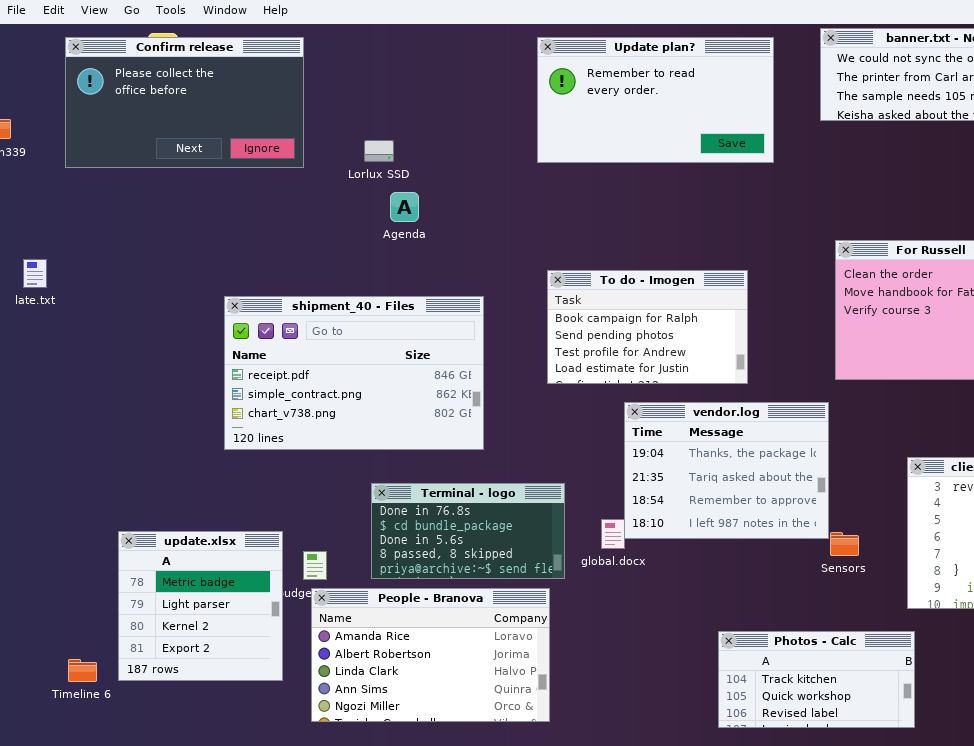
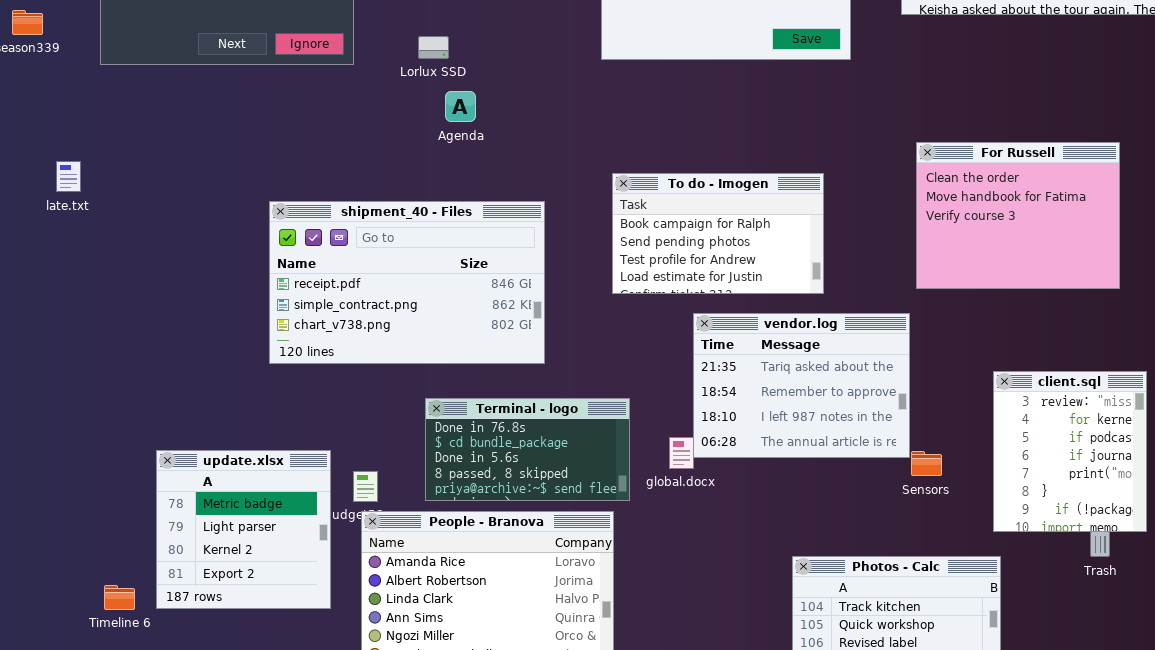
vendor.log: [624,402,829,539] -> [693,313,910,458], scrolled down 1 row

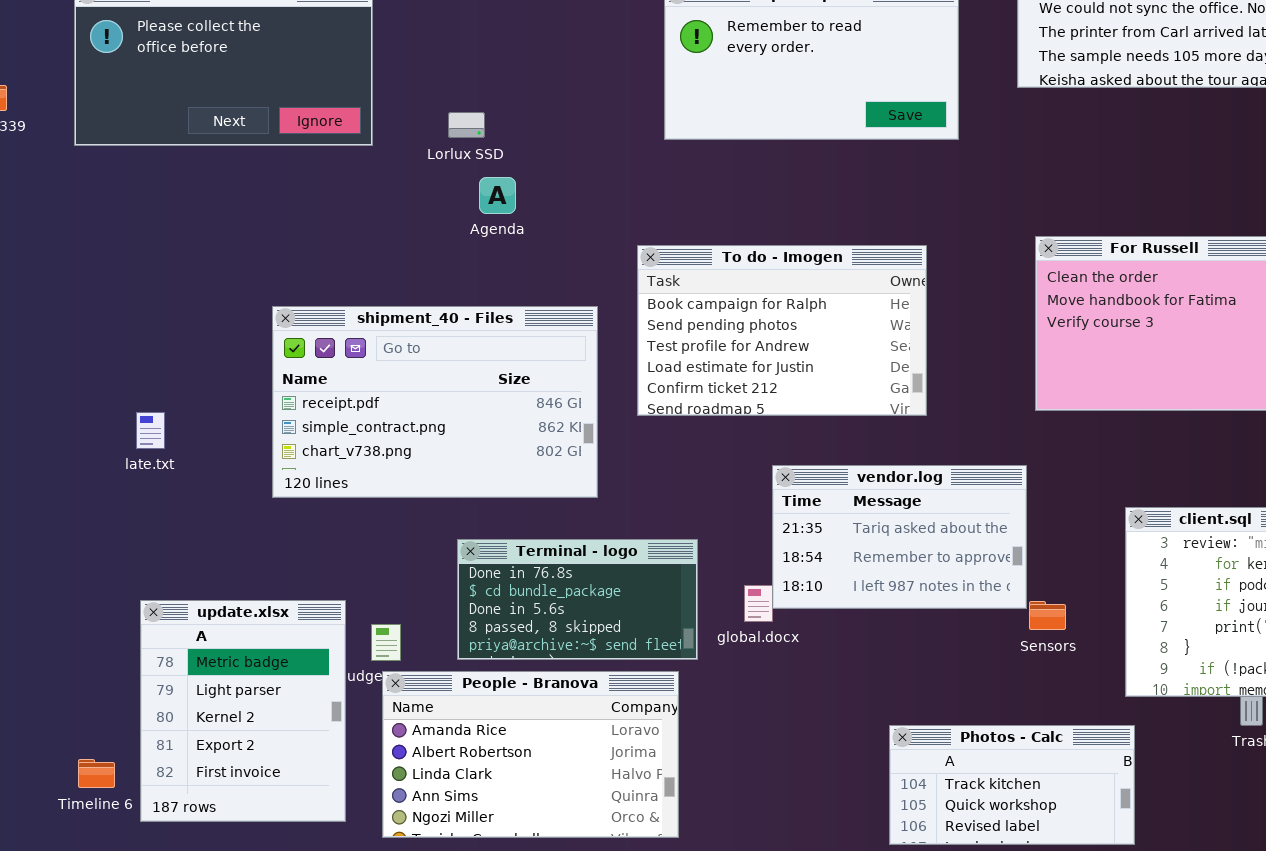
late.txt: [56,161,81,192] -> [136,412,165,449], moved
To do - Imogen: [612,173,824,294] -> [637,245,927,416], resized
vendor.log: [693,313,910,458] -> [772,465,1027,609], resized
update.xlsx: [156,450,331,609] -> [140,600,346,822], resized

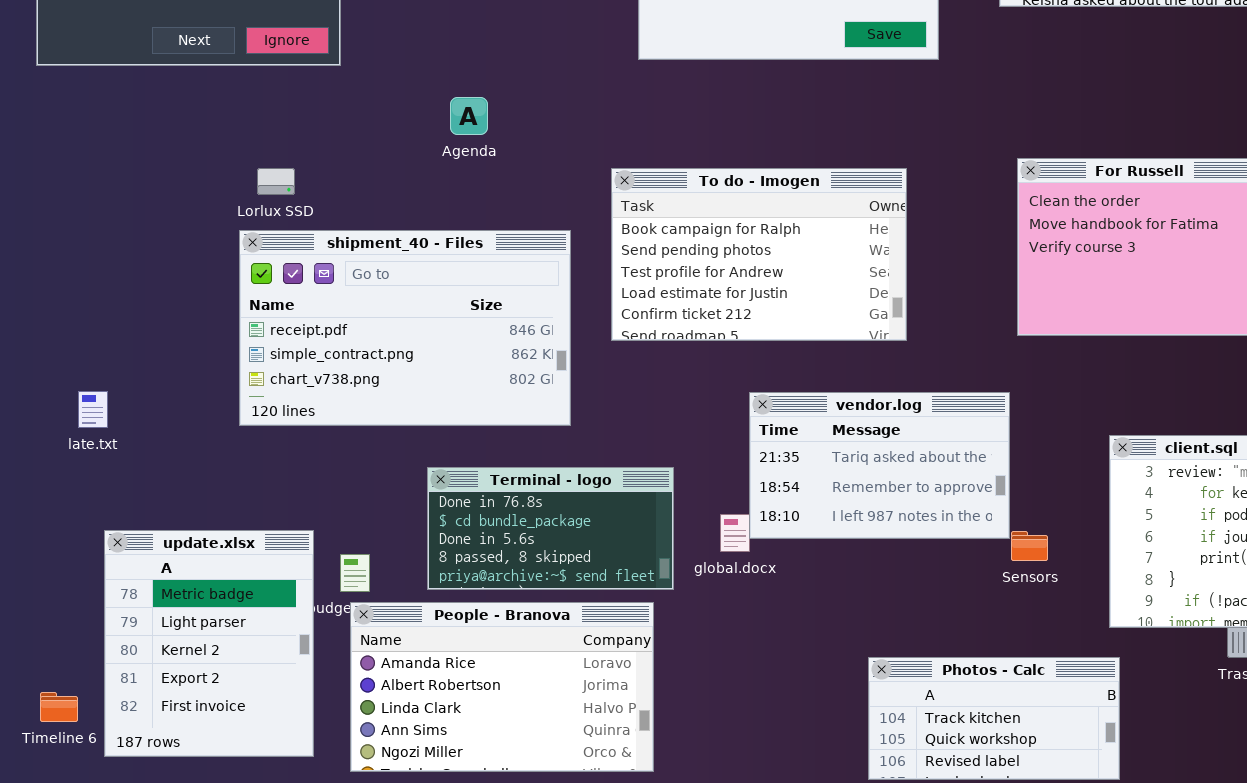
Lorlux SSD: [448,112,485,138] -> [257,168,295,195], moved
late.txt: [136,412,165,449] -> [78,391,108,428], moved

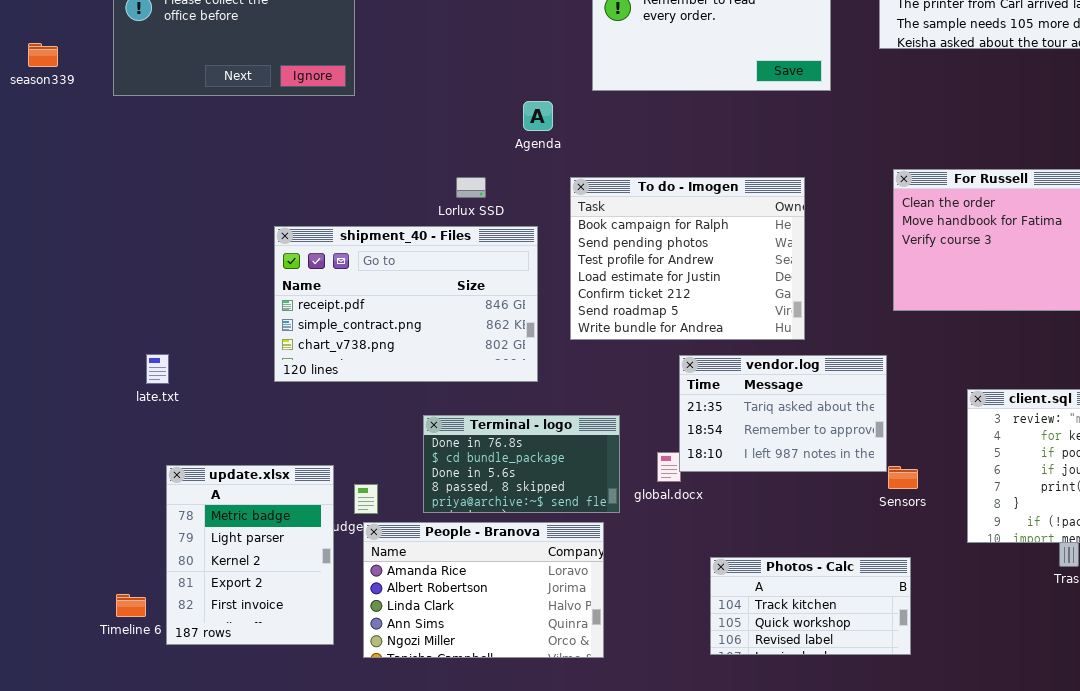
Agenda: [450,97,488,135] -> [523,101,553,131], moved
Lorlux SSD: [257,168,295,195] -> [456,177,486,198], moved
To do - Imogen: [611,168,907,341] -> [570,177,805,340], resized
Photos - Calc: [868,657,1120,780] -> [710,557,911,655], moved

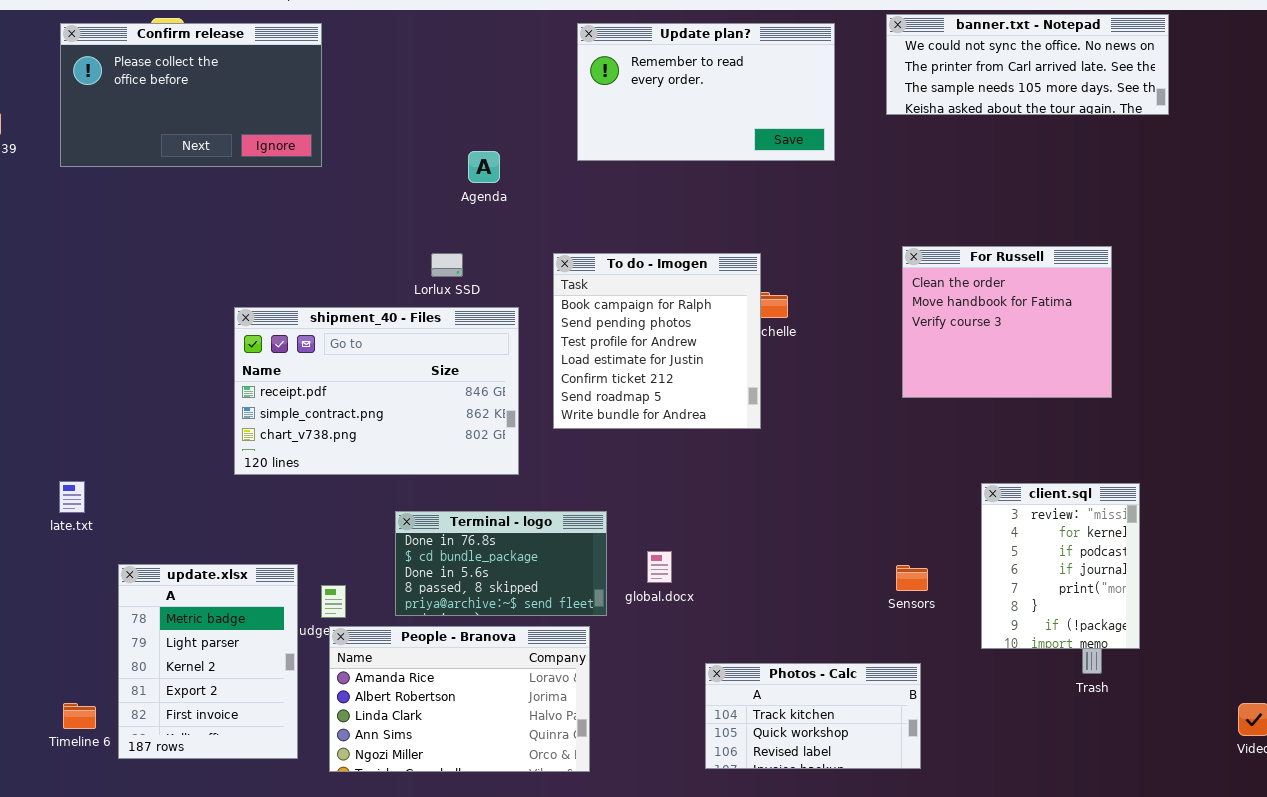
Agenda: [523,101,553,131] -> [468,151,500,183], moved
To do - Imogen: [570,177,805,340] -> [553,253,761,429], resized
late.txt: [146,354,169,384] -> [59,481,85,513], moved
vendor.log: [679,355,887,472] -> none, closed

